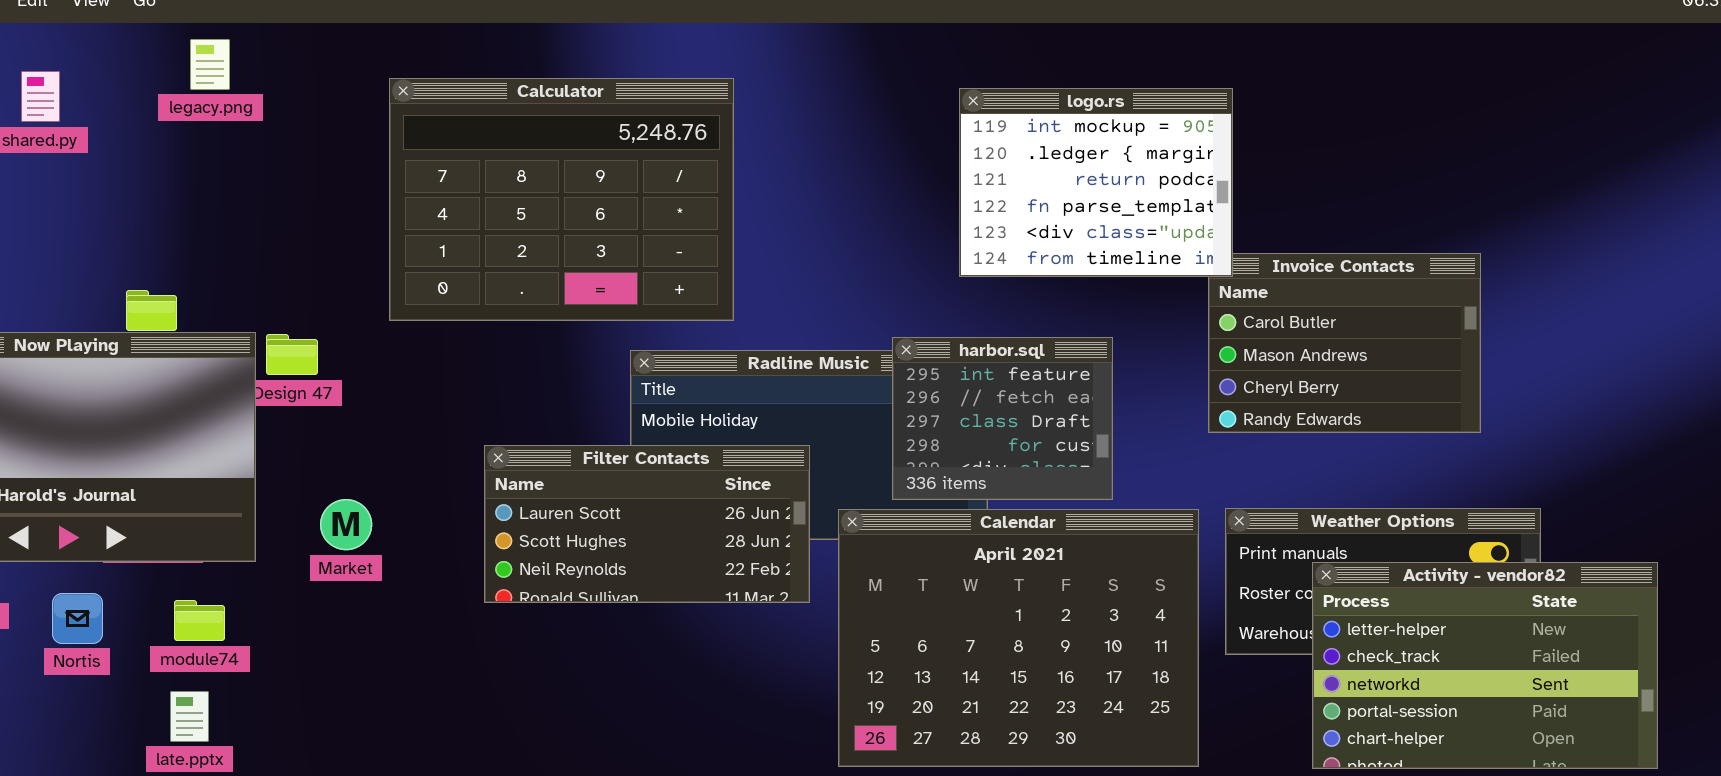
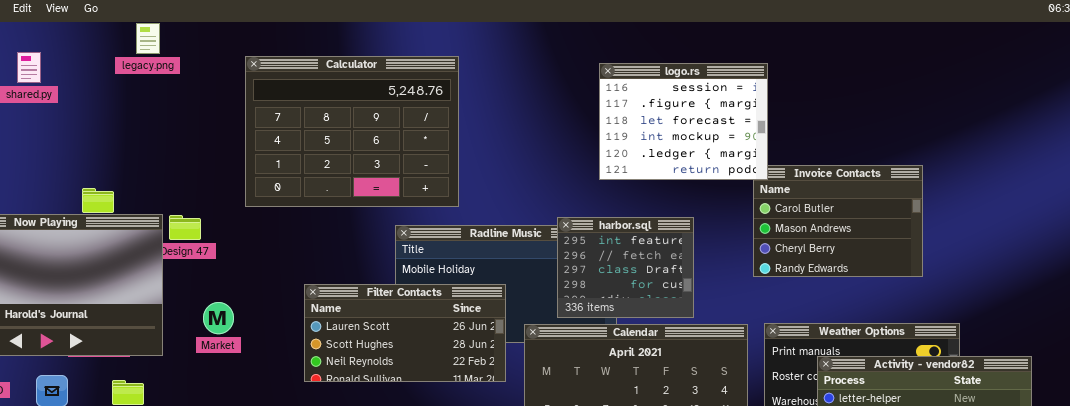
legacy.png: [190,39,230,90] -> [136,23,160,54], moved
logo.rs: [959,88,1233,277] -> [599,63,768,180], scrolled up 3 rows
Market: [320,499,372,550] -> [203,302,234,334], moved

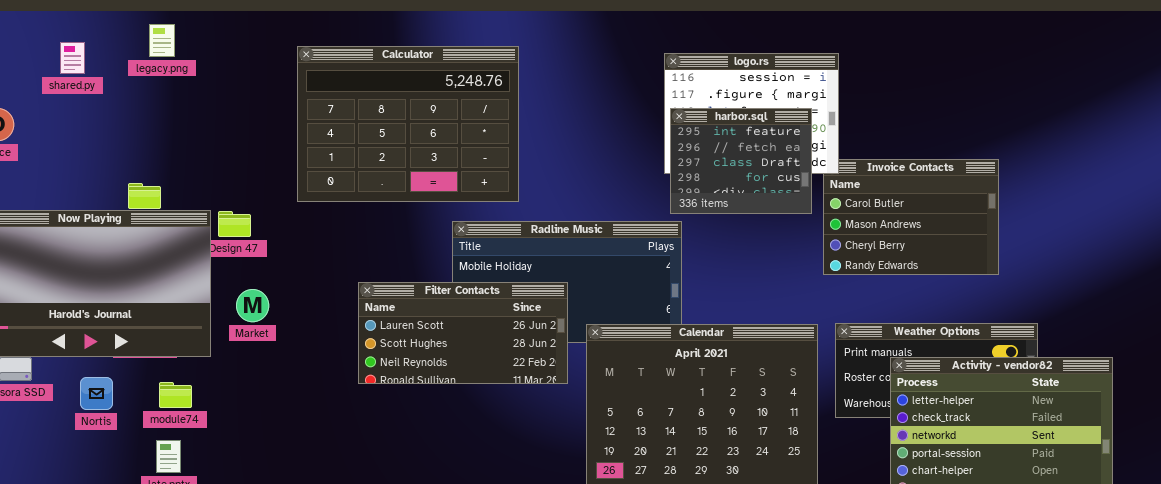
legacy.png: [136,23,160,54] -> [149,24,175,57], moved
harbor.sql: [557,217,694,318] -> [670,108,812,214], moved
Market: [203,302,234,334] -> [236,289,269,322], moved

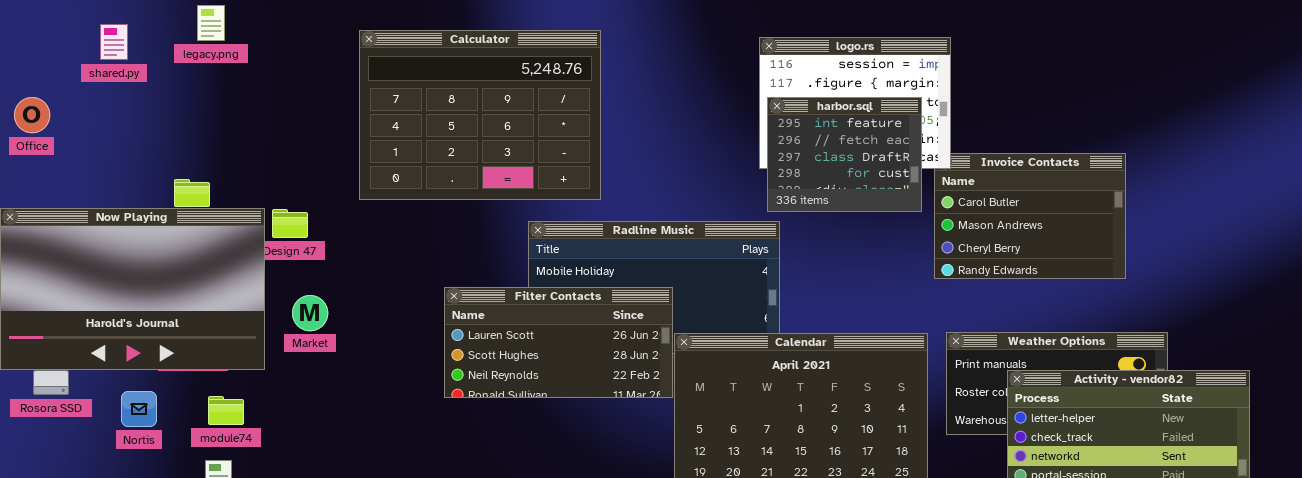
Filter Contacts: [358,282,568,384] -> [444,287,673,398], moved

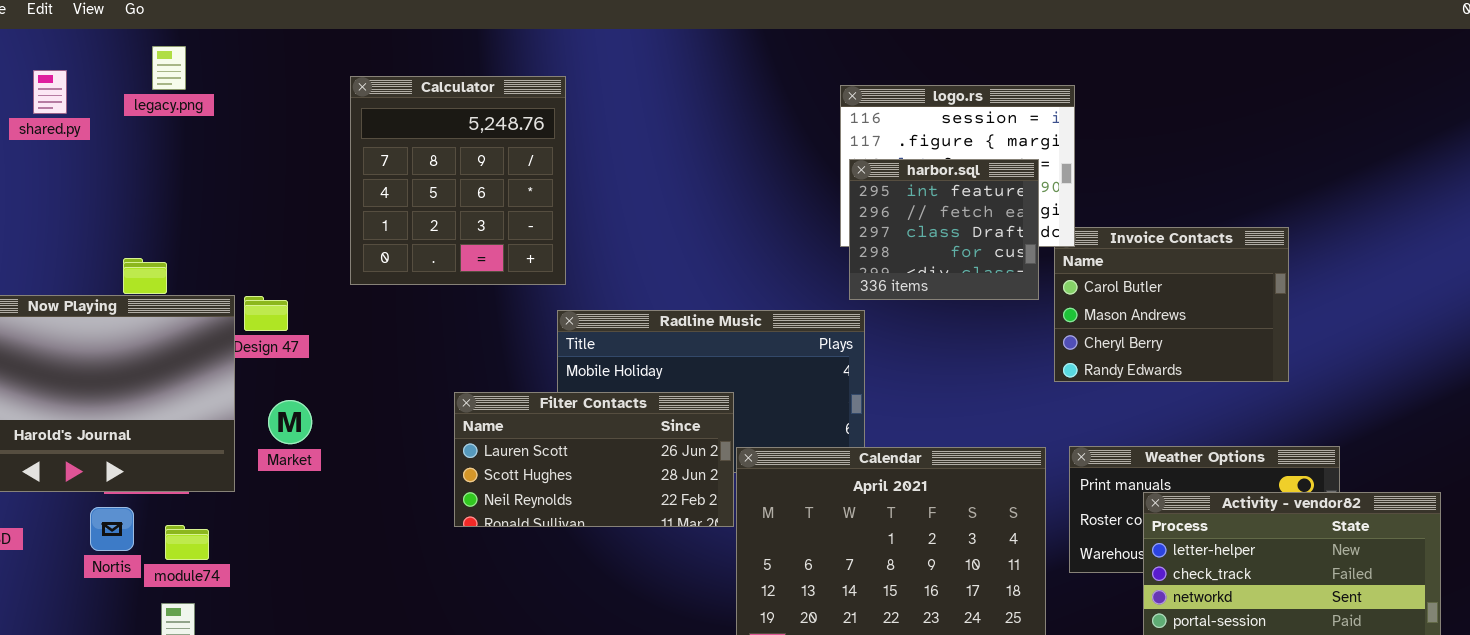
Calculator: [359,30,601,200] -> [350,76,566,285], resized
Nortis: [121,391,157,427] -> [90,507,134,551], moved

